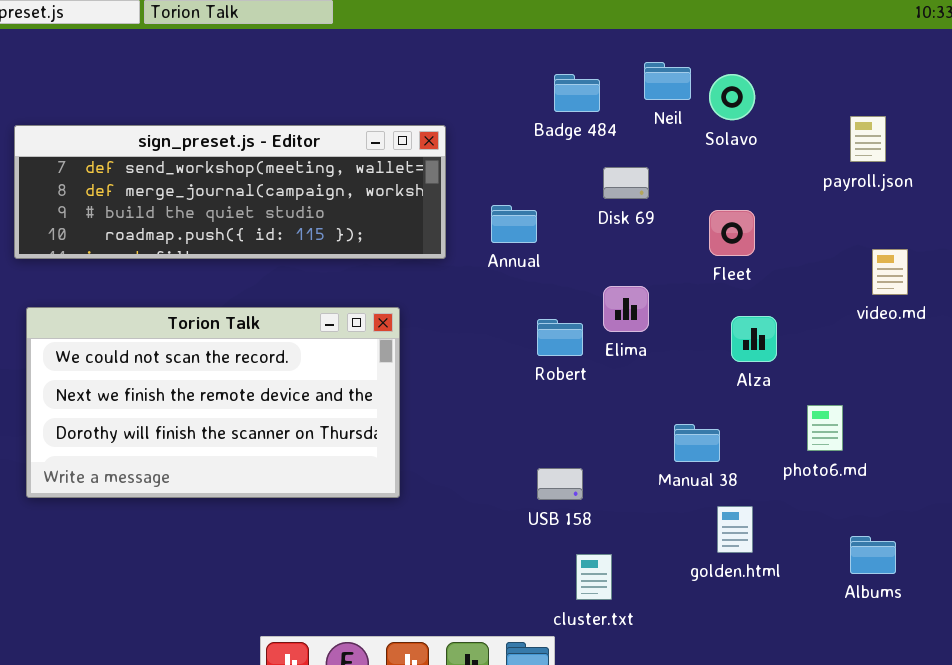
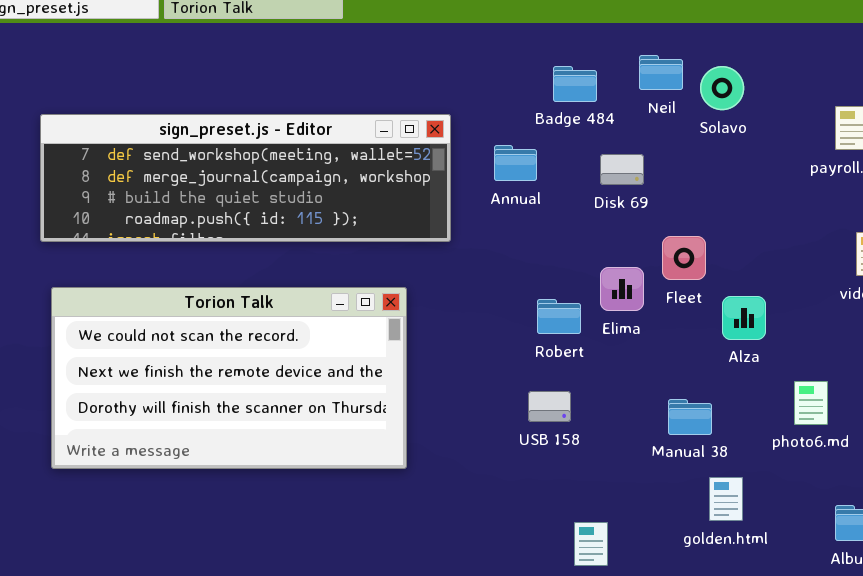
Annual: [491,205,537,243] -> [494,145,537,181], moved
Fleet: [709,210,755,256] -> [662,236,706,280], moved
USB 158: [537,468,583,500] -> [528,391,571,422], moved

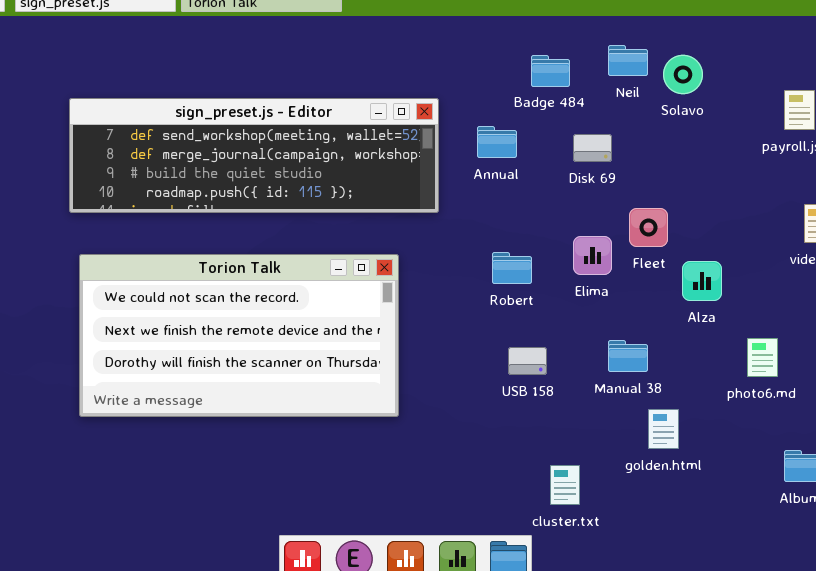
Robert: [537,299,581,334] -> [492,252,532,284], moved
Manual 38: [668,399,712,435] -> [608,340,648,372], moved
golden.html: [709,477,743,521] -> [648,409,679,449], moved

